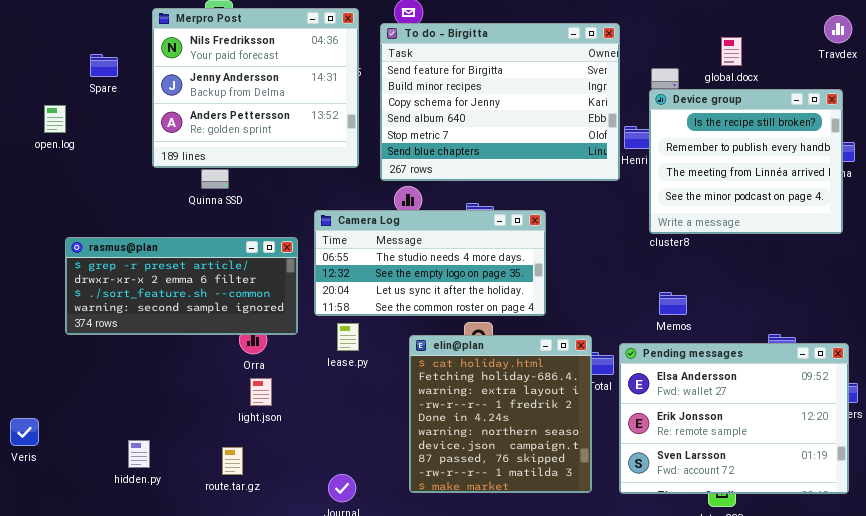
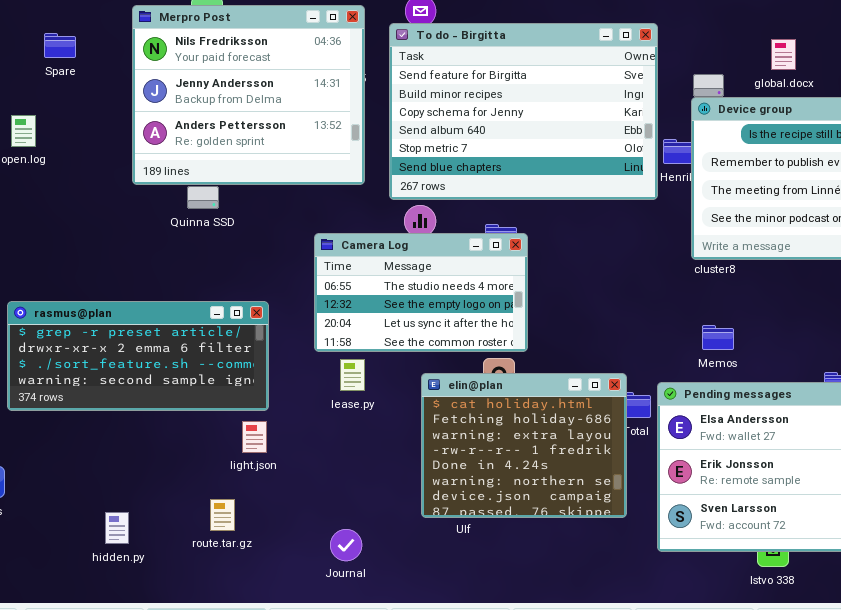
Spare: [90,54,118,77] -> [44,33,76,58], moved
Camera Log: [314,210,546,316] -> [314,233,528,352], resized
rasmus@plan: [65,237,298,335] -> [7,301,269,411], moved
elin@plan: [409,335,592,493] -> [421,373,627,518], resized
hidden.py: [128,440,150,468] -> [105,512,129,544], moved

